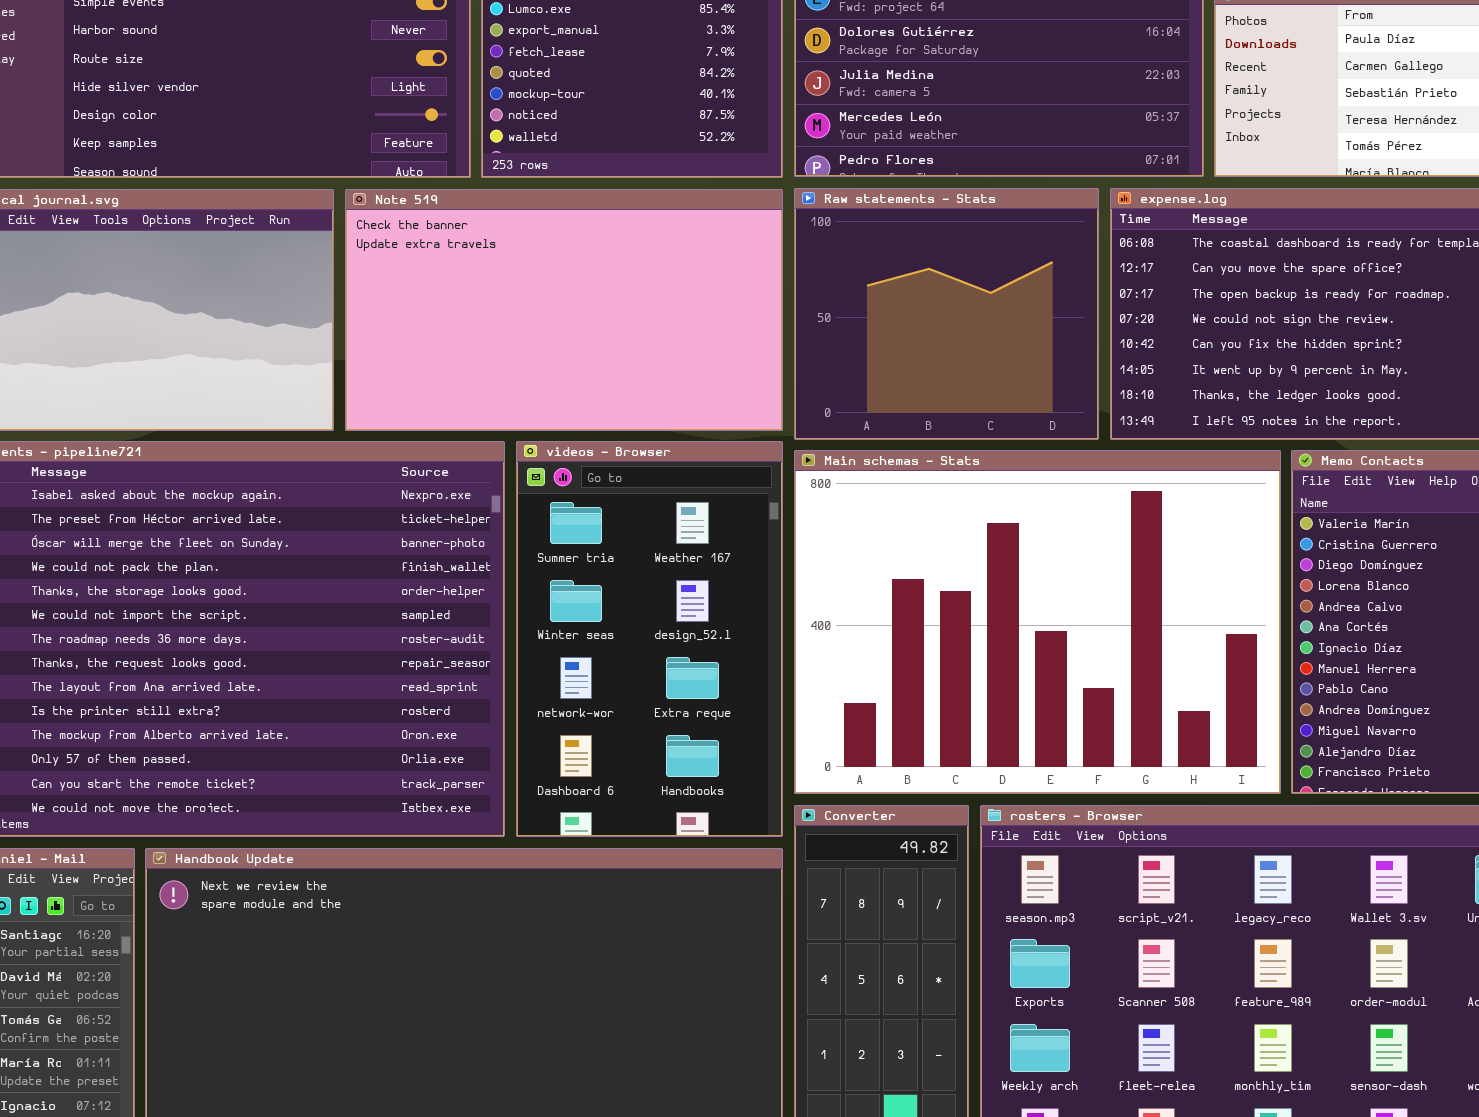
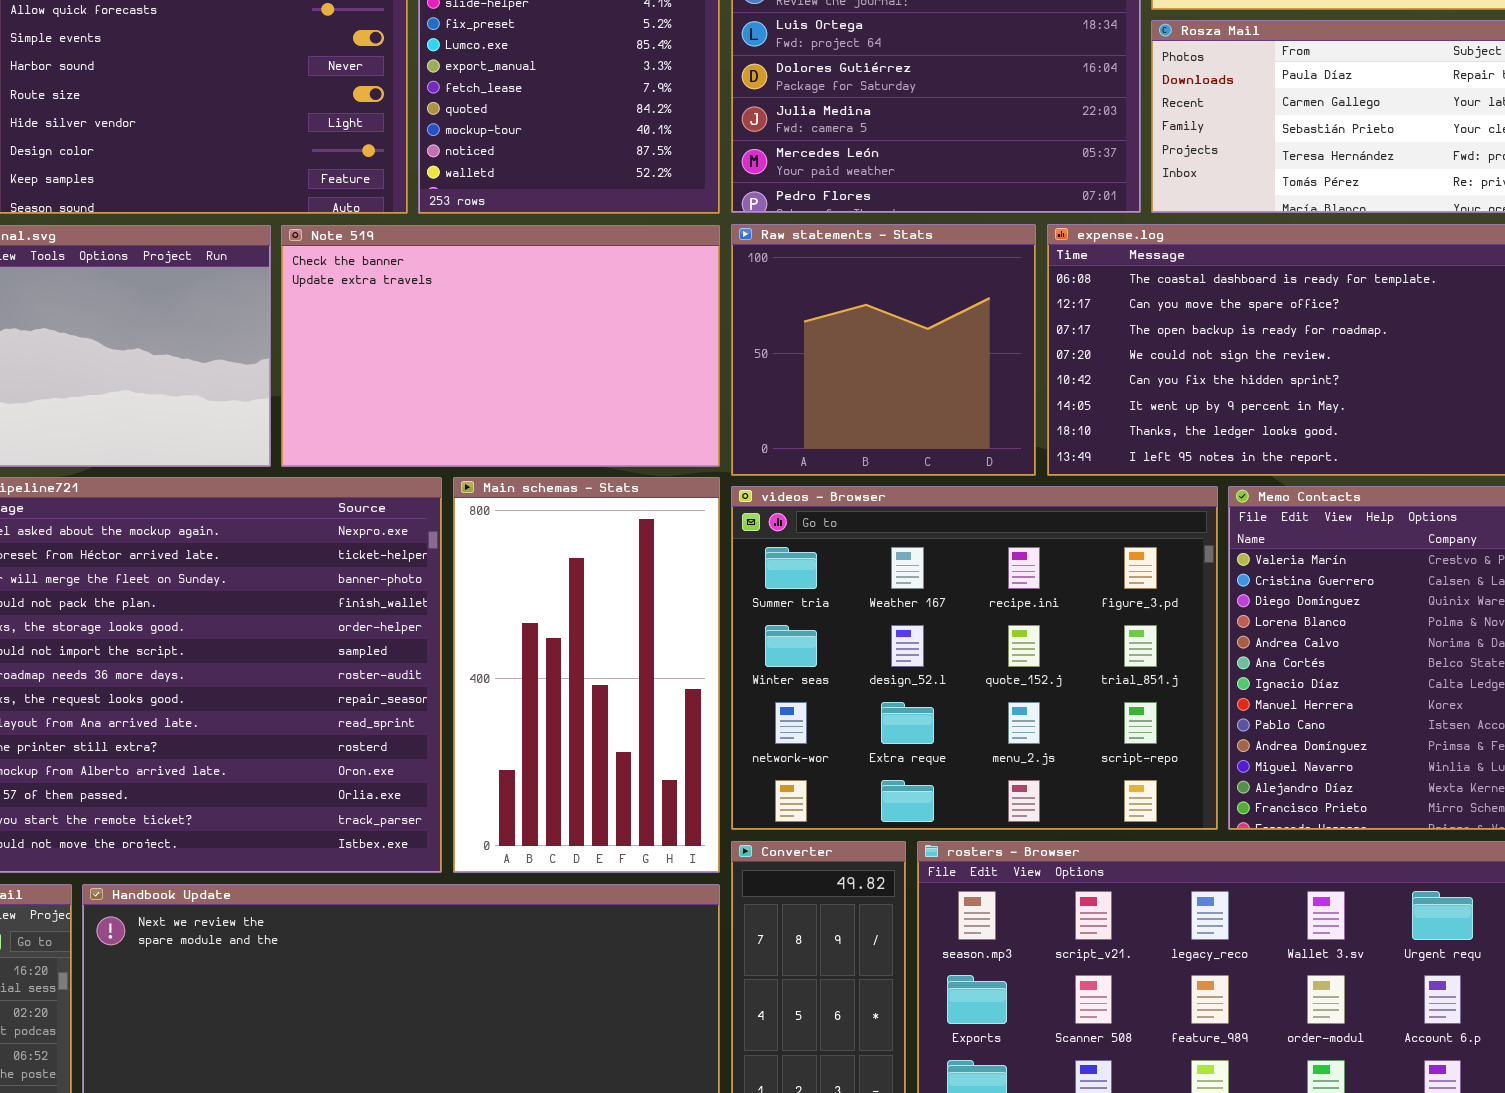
videos - Browser: [516,441,783,837] -> [731,486,1218,830], moved, resized
Main schemas - Stats: [794,450,1281,794] -> [453,477,720,873], moved, resized

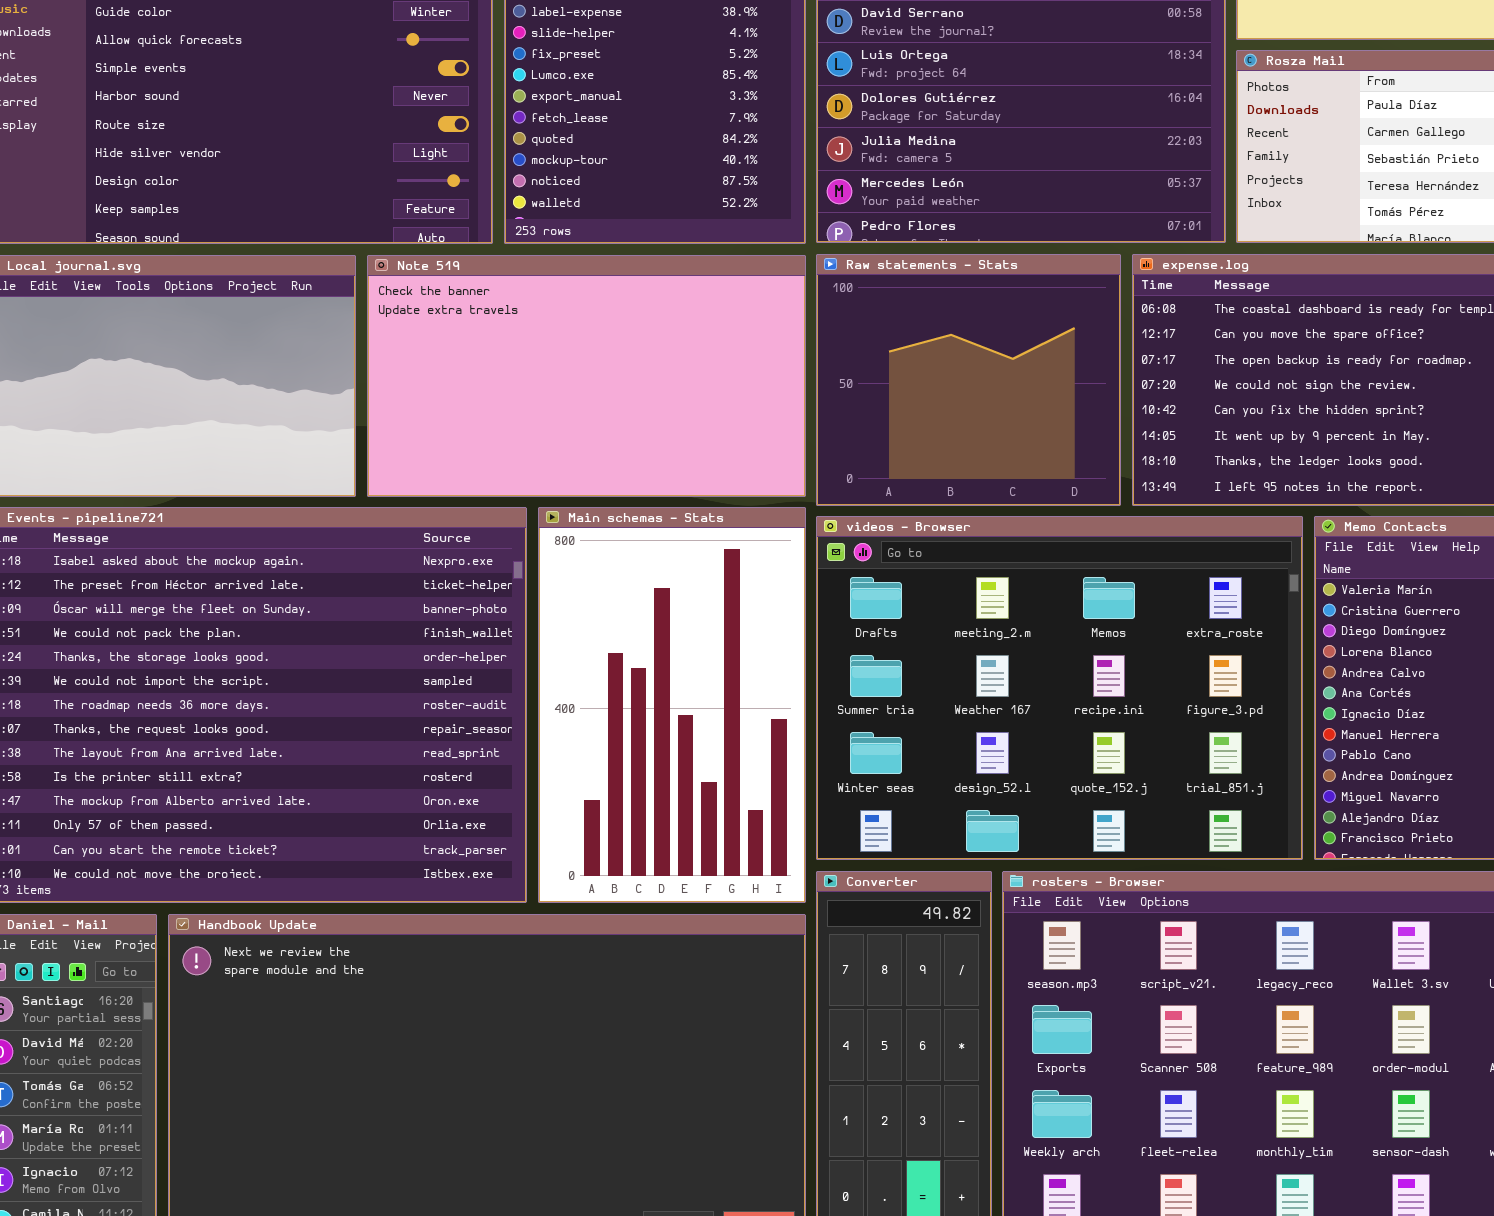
videos - Browser: [731,486,1218,830] -> [816,516,1303,860], scrolled up 1 row

